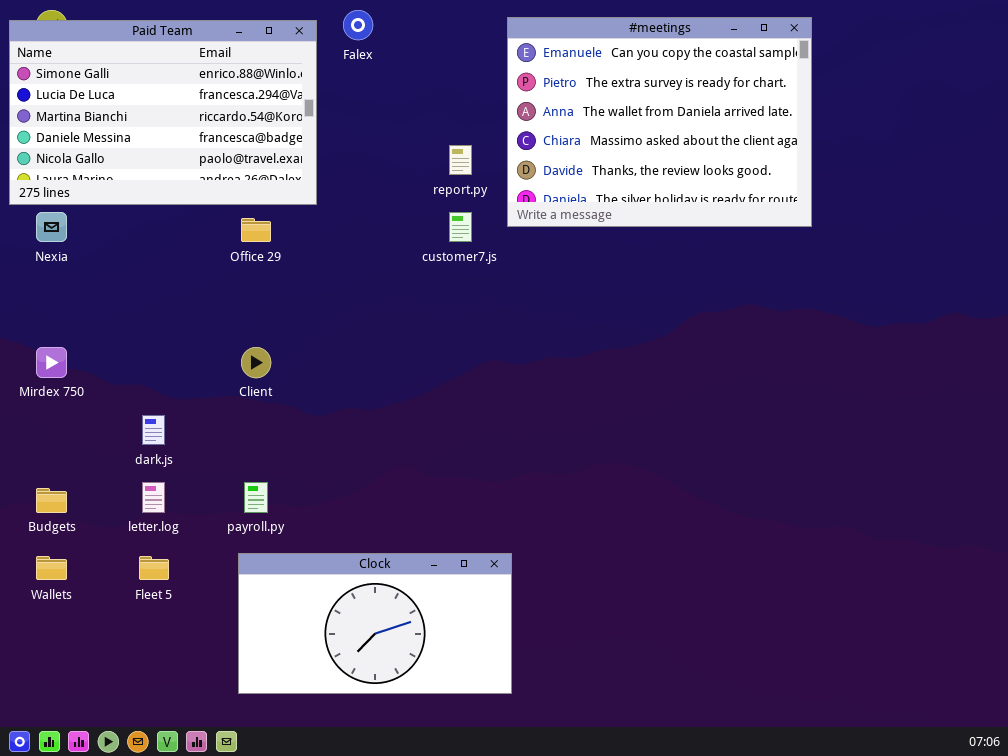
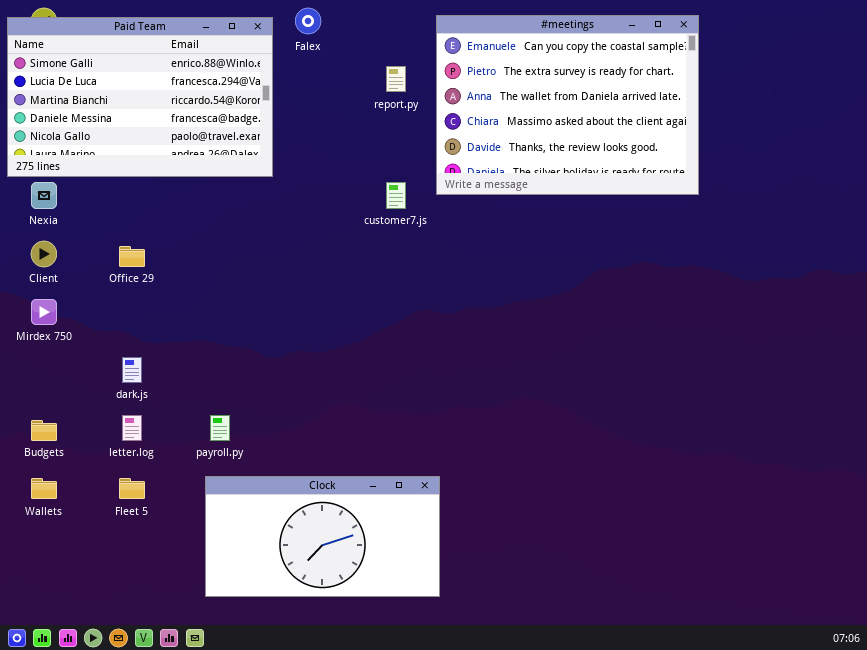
report.py: [449,145,472,175] -> [386,66,406,92], moved
Office 29: [241,218,271,242] -> [119,246,145,267], moved
Client: [241,347,271,378] -> [31,241,57,267], moved

